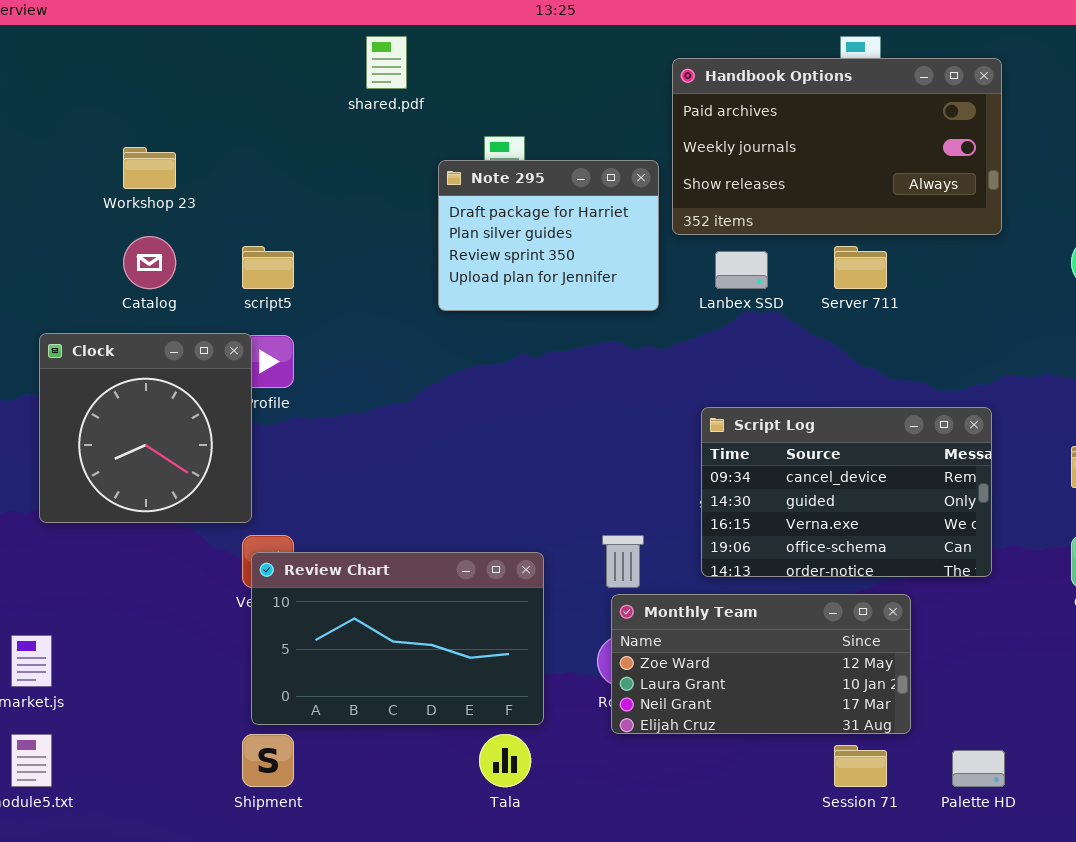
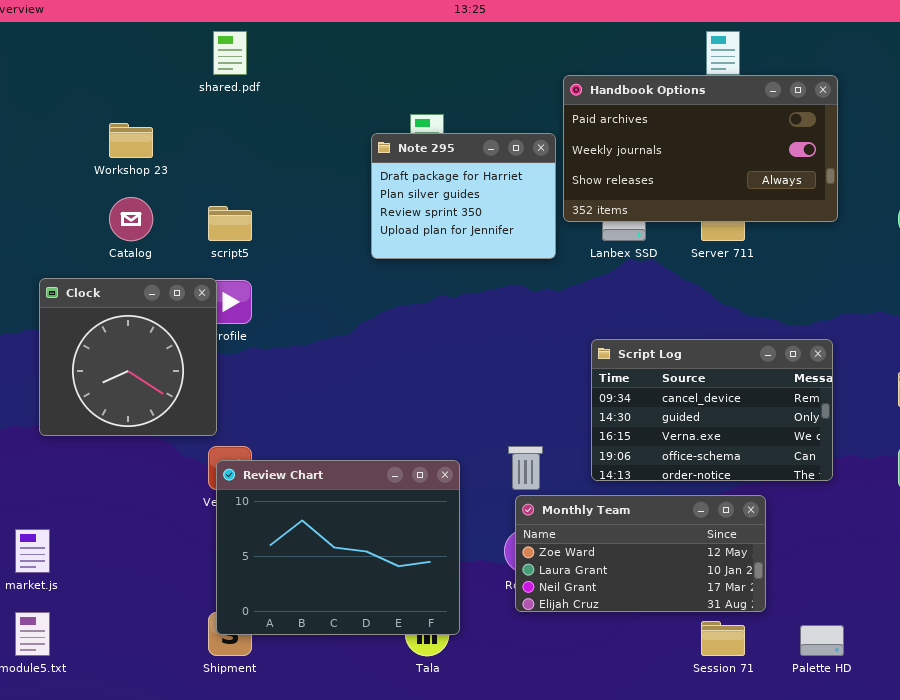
shared.pdf: [366,36,407,89] -> [213,31,247,75], moved
Handbook Options: [672,58,1002,235] -> [563,75,838,222], moved
Review Chart: [251,552,544,725] -> [216,460,460,635], resized

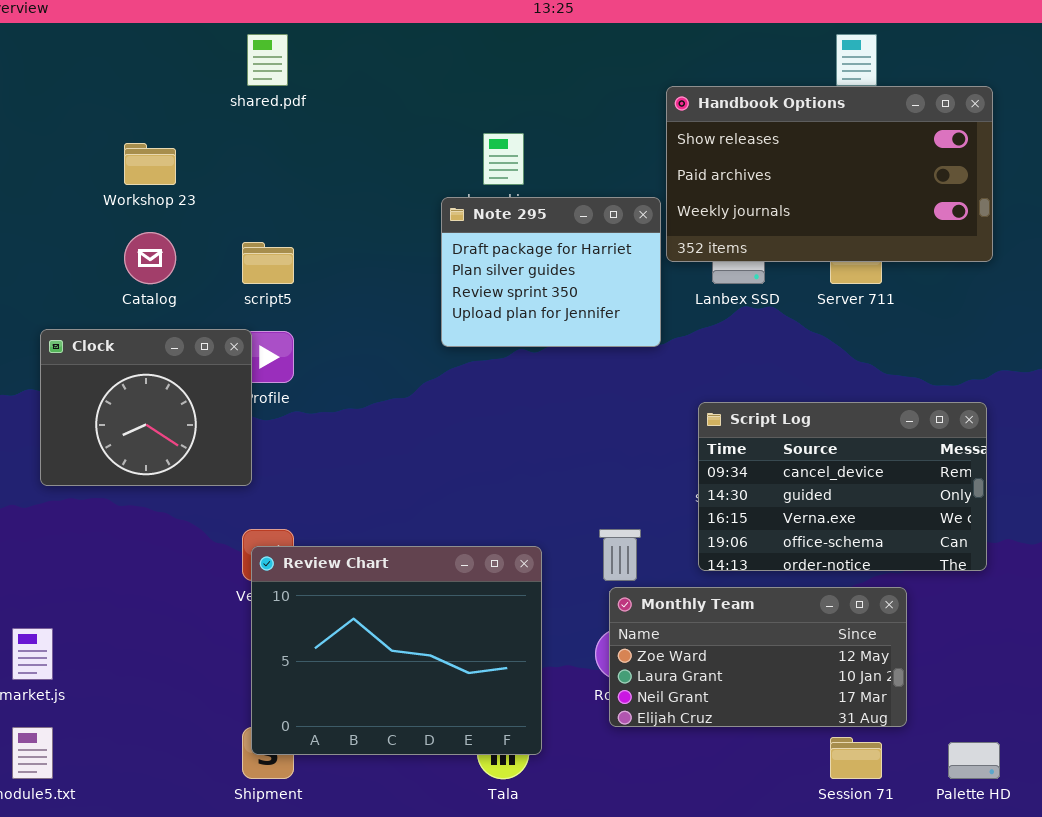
Handbook Options: [563,75,838,222] -> [666,86,993,262], scrolled up 1 row
Note 295: [371,133,556,259] -> [441,197,661,347], moved
Clock: [39,278,217,436] -> [40,329,252,486], resized

